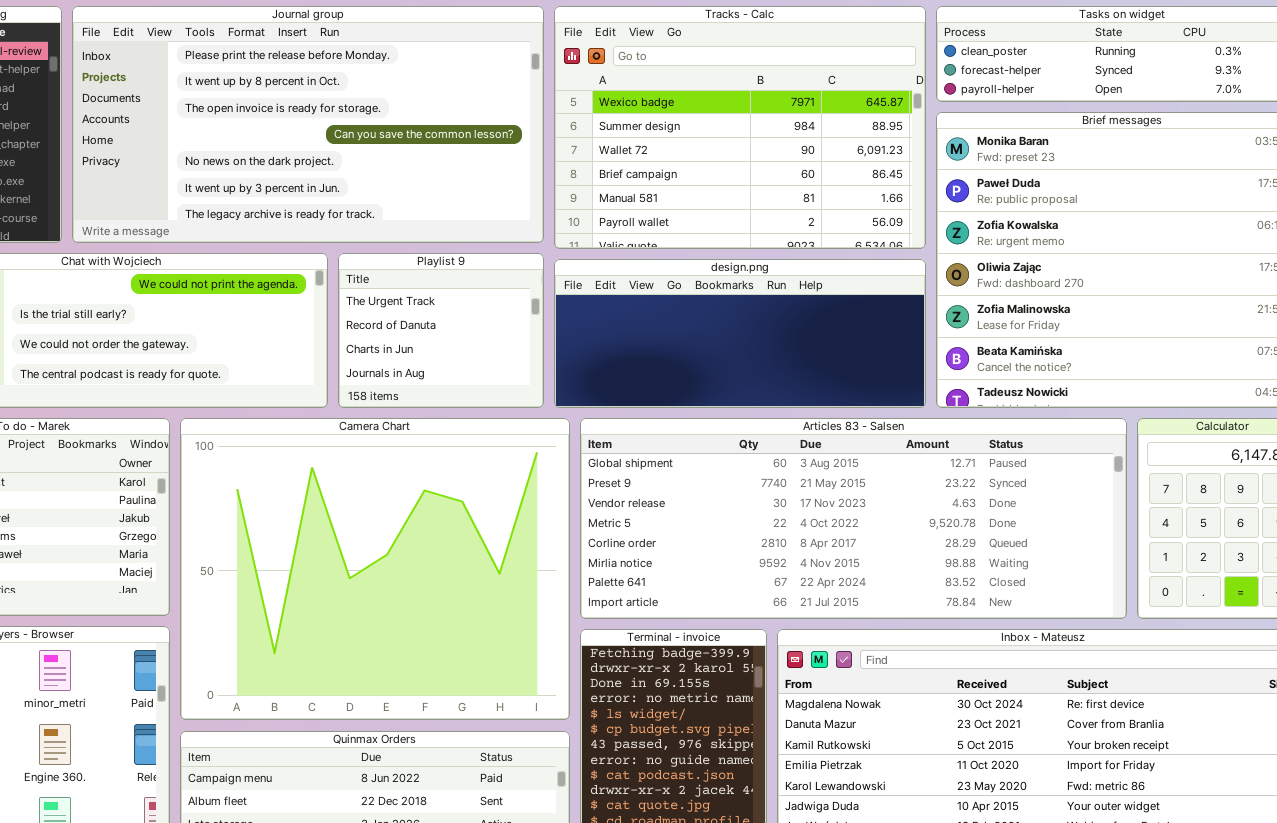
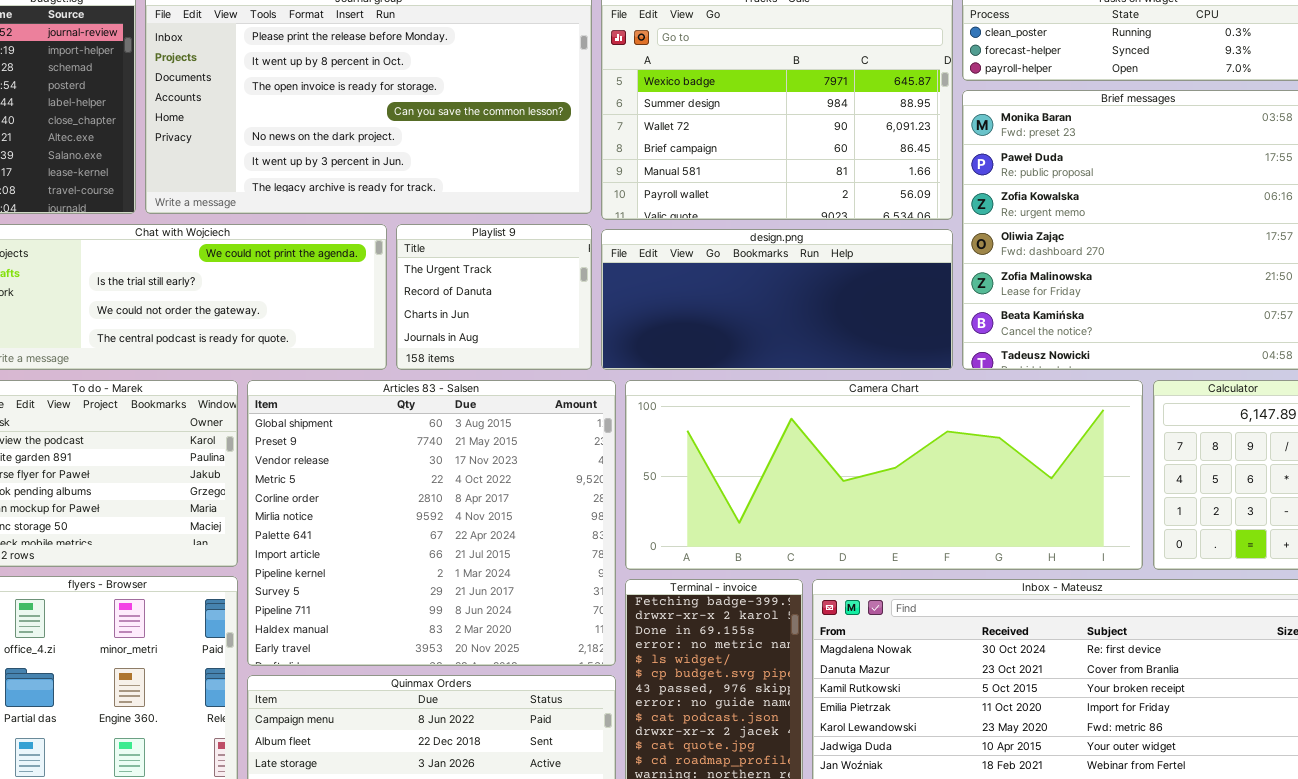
Camera Chart: [180,418,570,720] -> [625,380,1143,570], moved, resized
Articles 83 - Salsen: [580,418,1127,619] -> [247,380,616,666], moved, resized

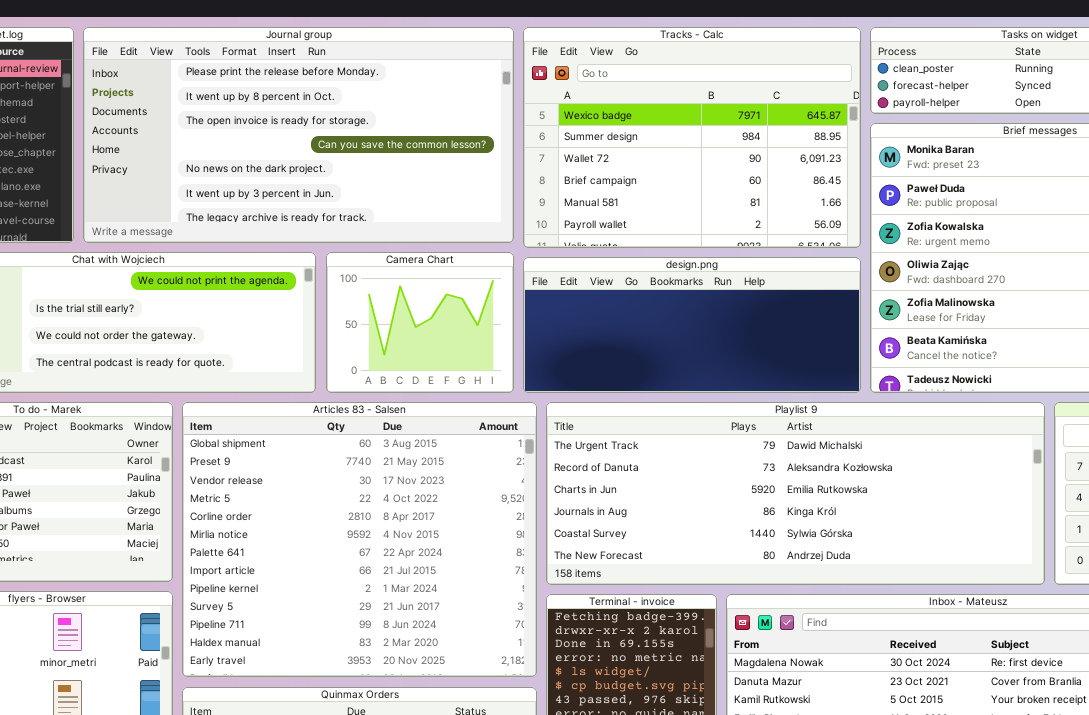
Playlist 9: [396,224,592,370] -> [546,402,1045,585], moved, resized
Camera Chart: [625,380,1143,570] -> [326,252,514,393], moved, resized

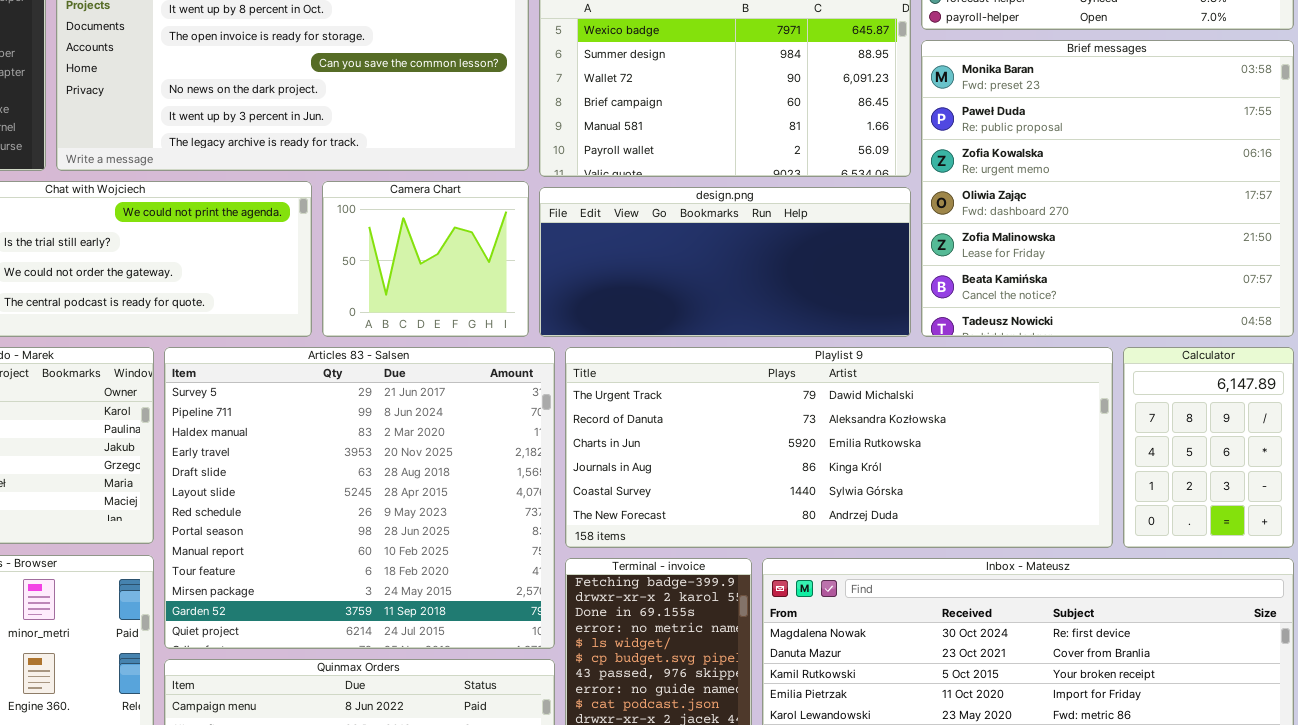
Articles 83 - Salsen: [182,402,537,677] -> [164,347,555,649], scrolled down 9 rows

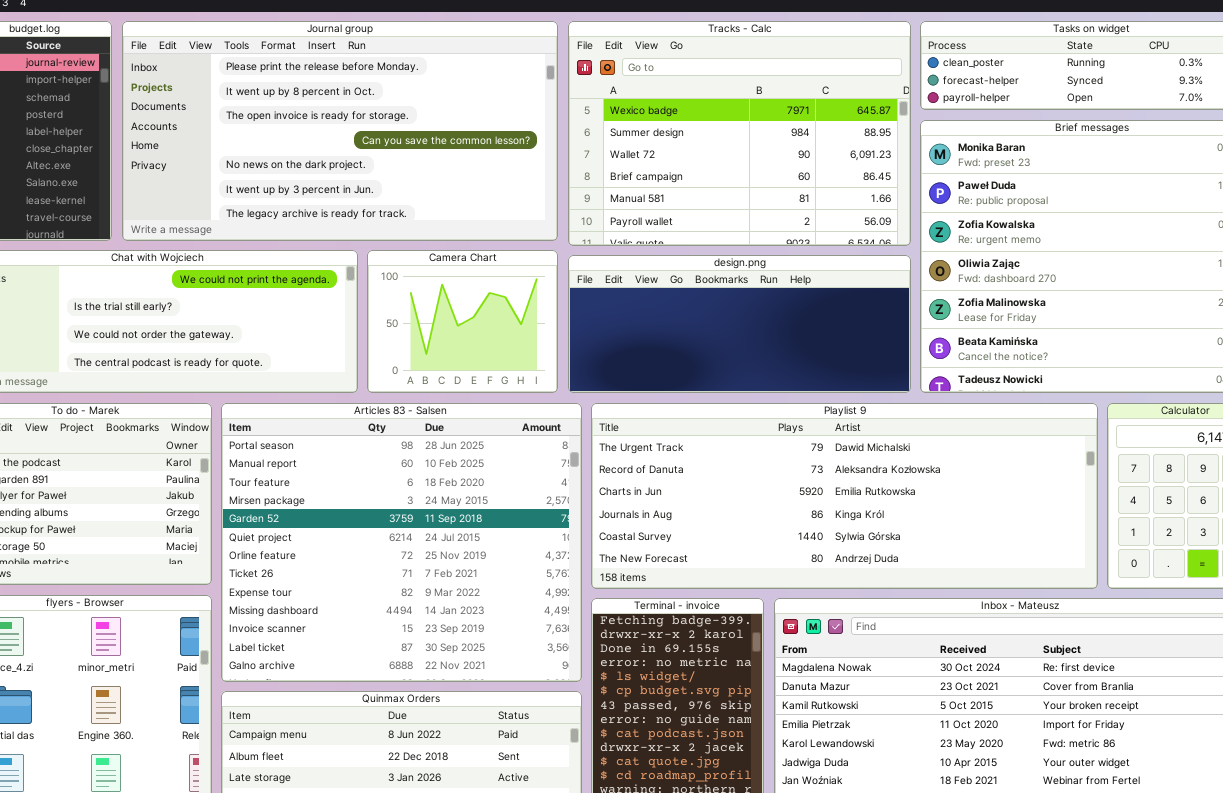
Articles 83 - Salsen: [164,347,555,649] -> [221,403,582,682], scrolled down 7 rows

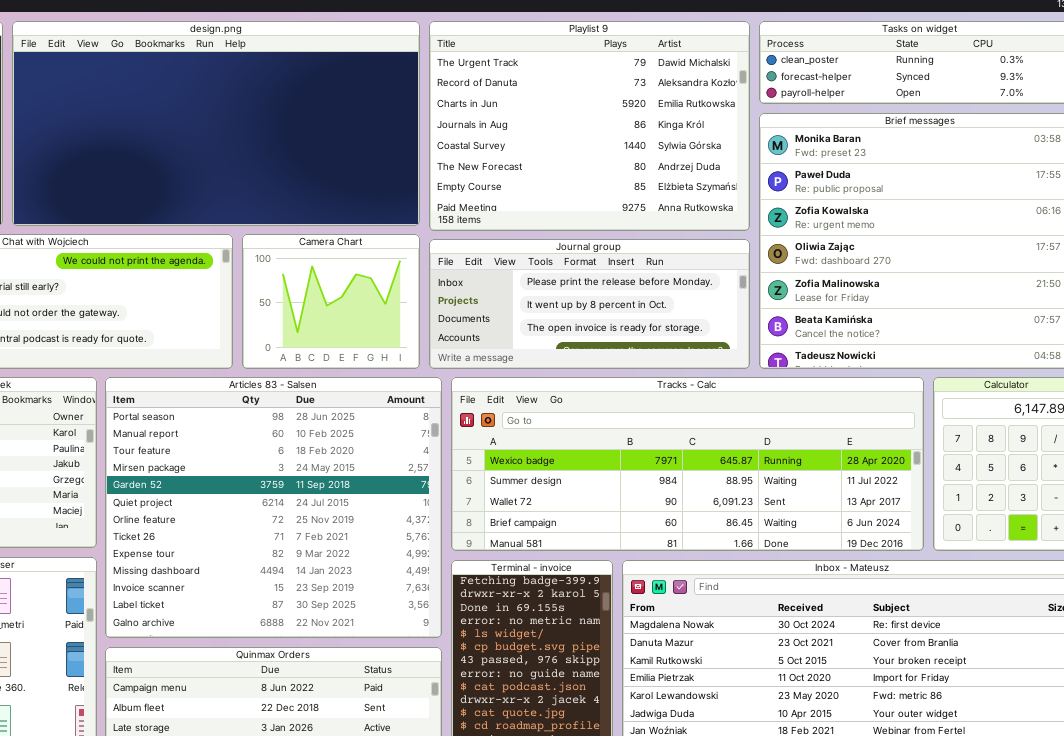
Journal group: [122,21,558,241] -> [429,239,750,369], moved, resized
Tracks - Calc: [568,21,911,246] -> [451,377,924,551], moved, resized
design.png: [568,255,911,393] -> [12,21,420,226], moved, resized
Playlist 9: [591,403,1098,589] -> [429,21,750,231], moved, resized

